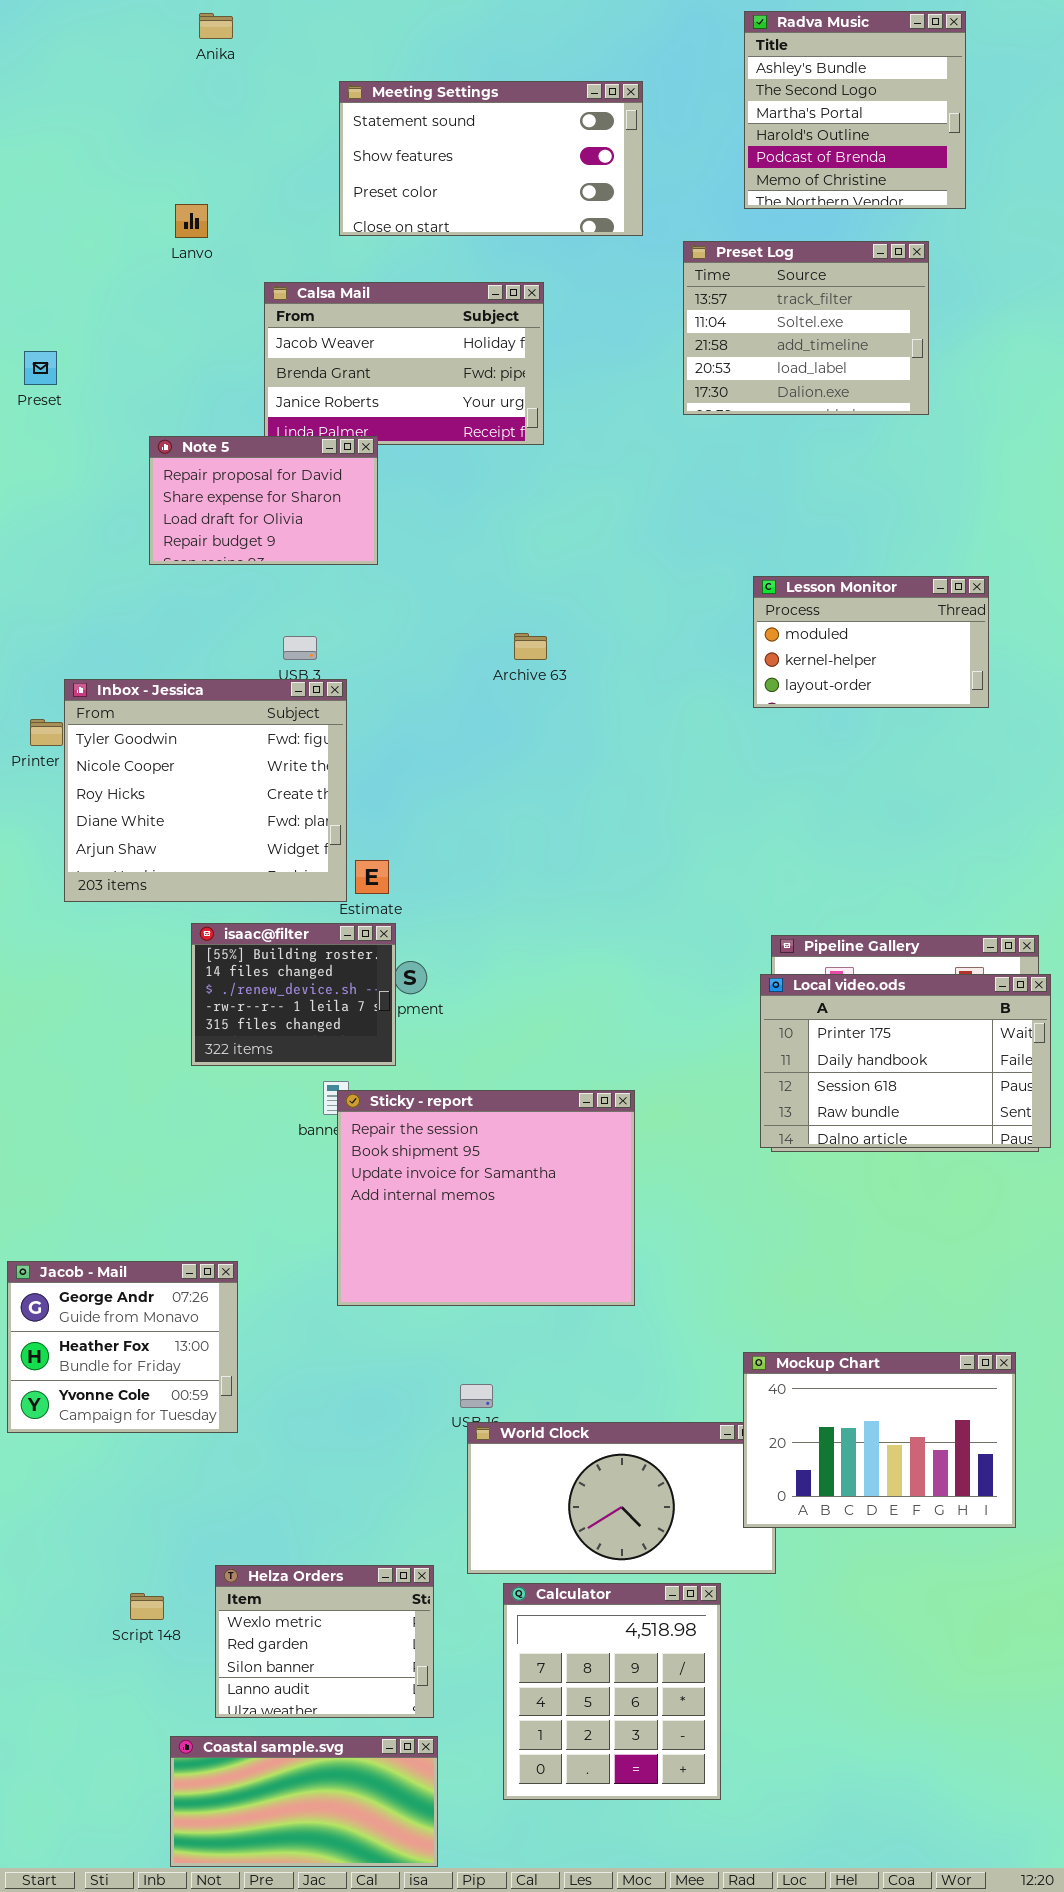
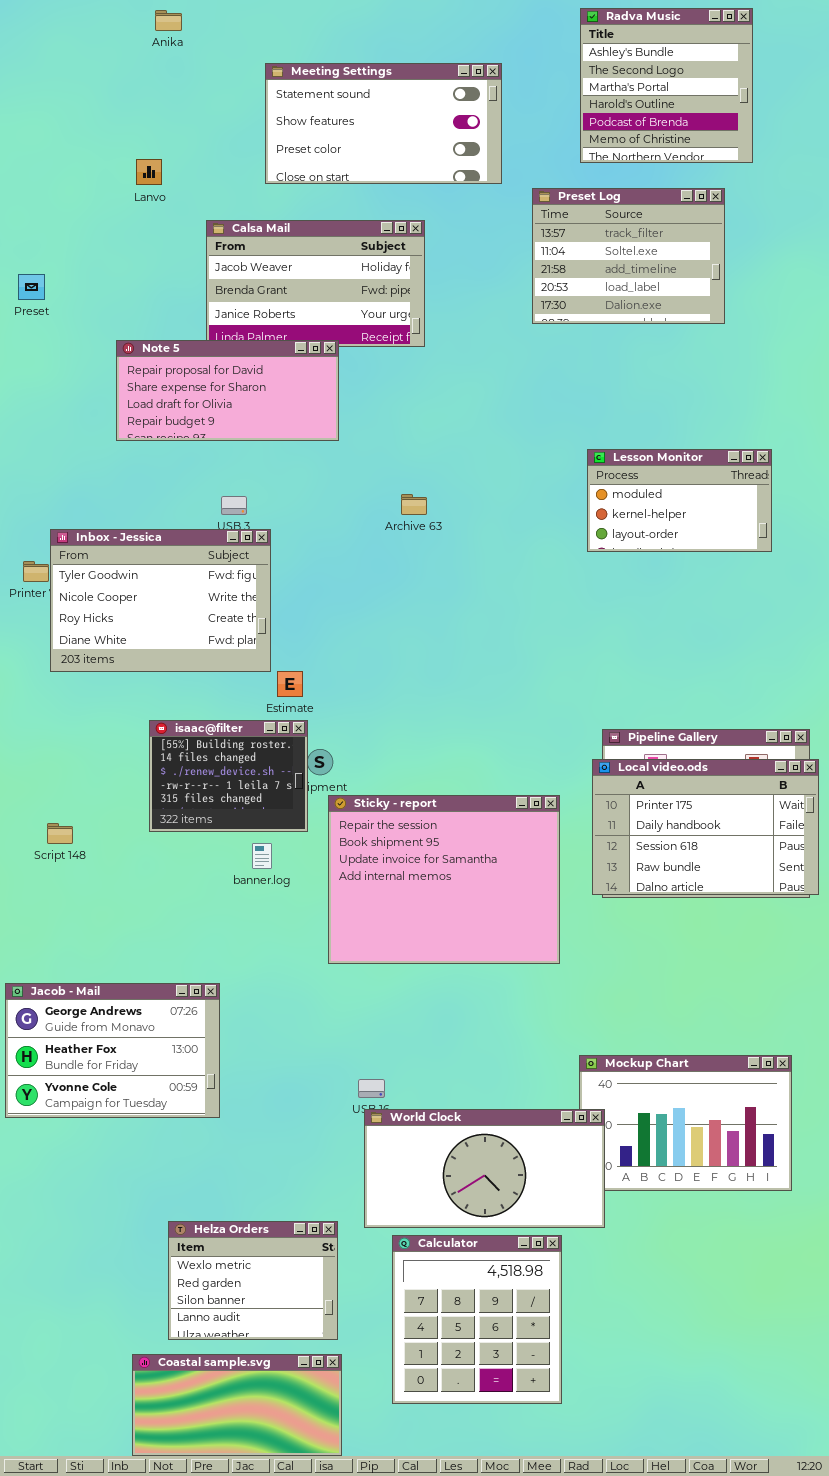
Note 5: [149,436,378,565] -> [116,340,339,441], resized
Inbox - Jessica: [64,679,347,902] -> [50,529,271,672], resized
Sticky - report: [337,1090,635,1306] -> [328,795,560,964], moved
Jacob - Mail: [7,1261,238,1433] -> [5,983,220,1118], resized
World Clock: [467,1422,776,1574] -> [364,1109,605,1228], raised
Script 148: [130,1593,164,1620] -> [47,823,73,844], moved

